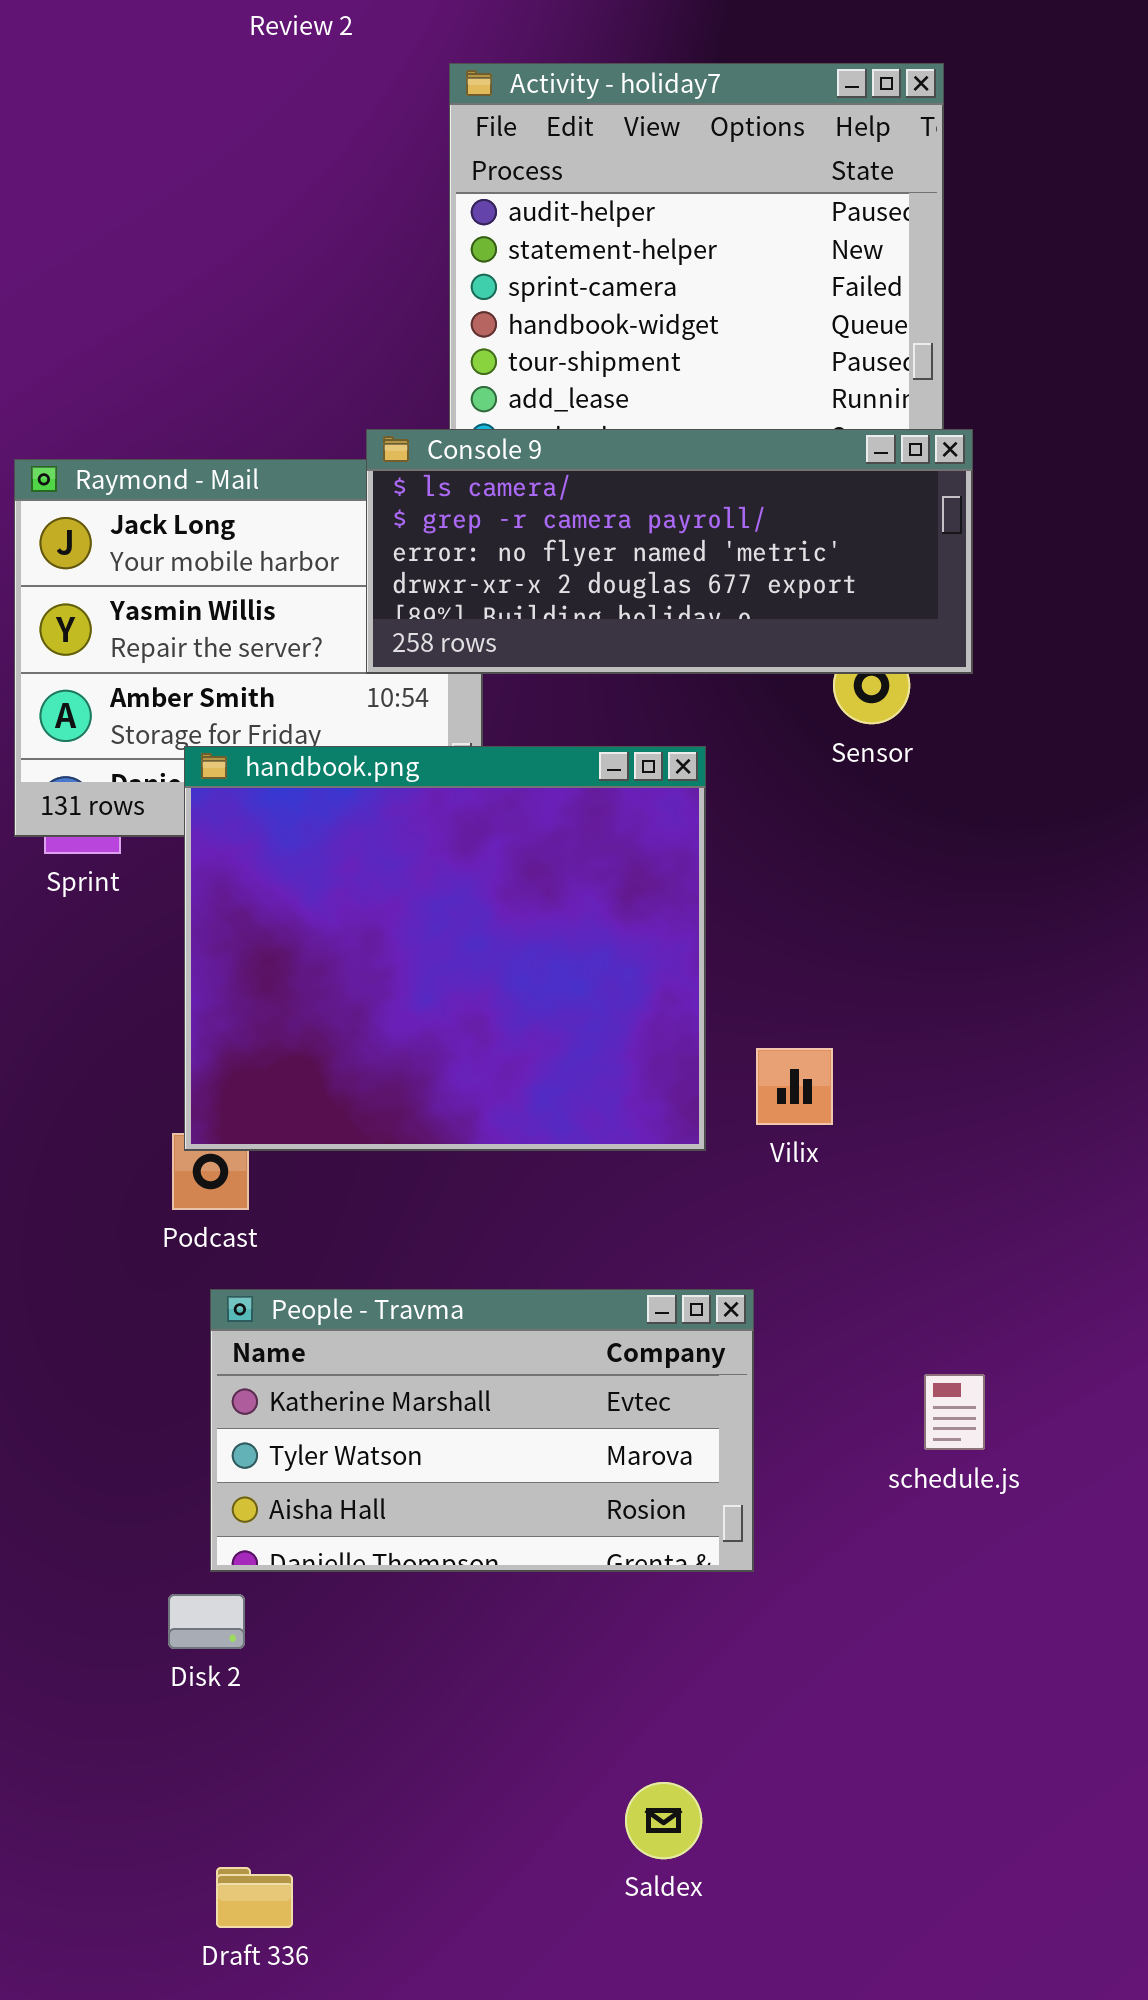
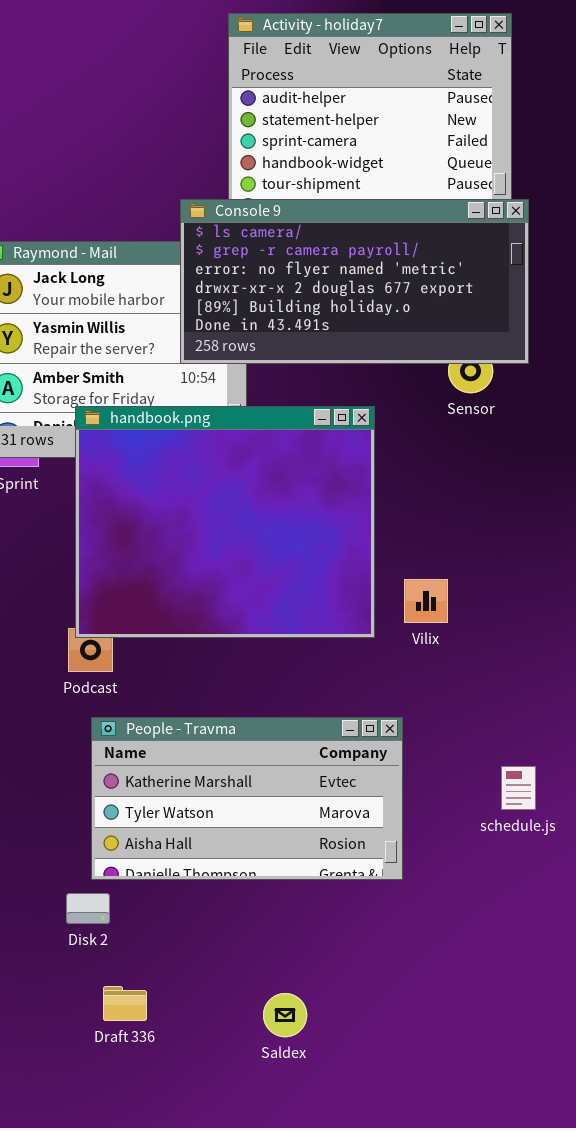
Console 9: [366,429,973,674] -> [180,199,529,364], resized
Saldex: [625,1782,702,1859] -> [263,993,307,1037], moved
Draft 336: [216,1867,293,1928] -> [103,986,147,1021], moved

